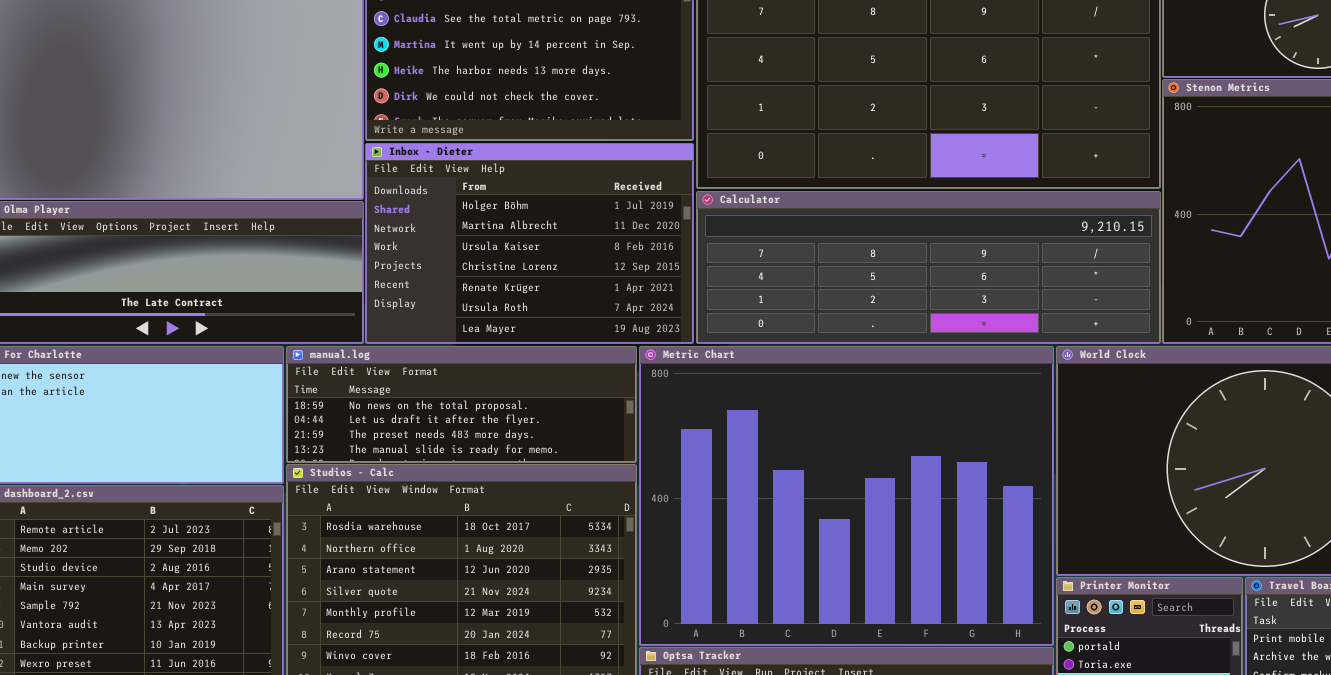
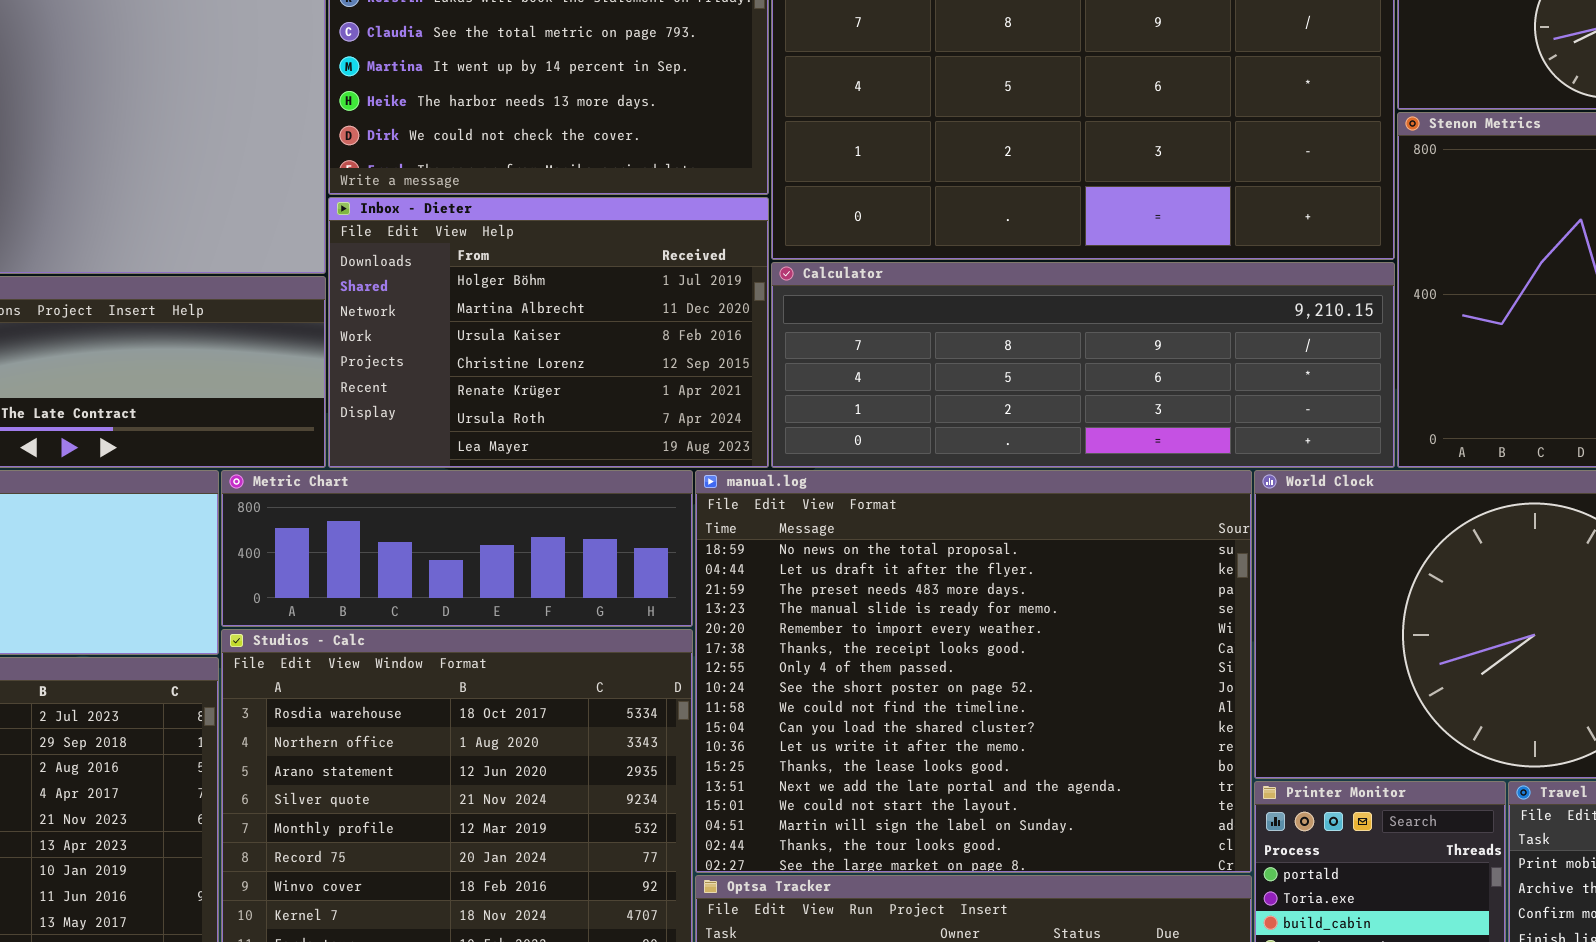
manual.log: [286,346,637,463] -> [695,470,1252,873], moved, resized
Metric Chart: [639,346,1054,646] -> [221,470,693,627], moved, resized

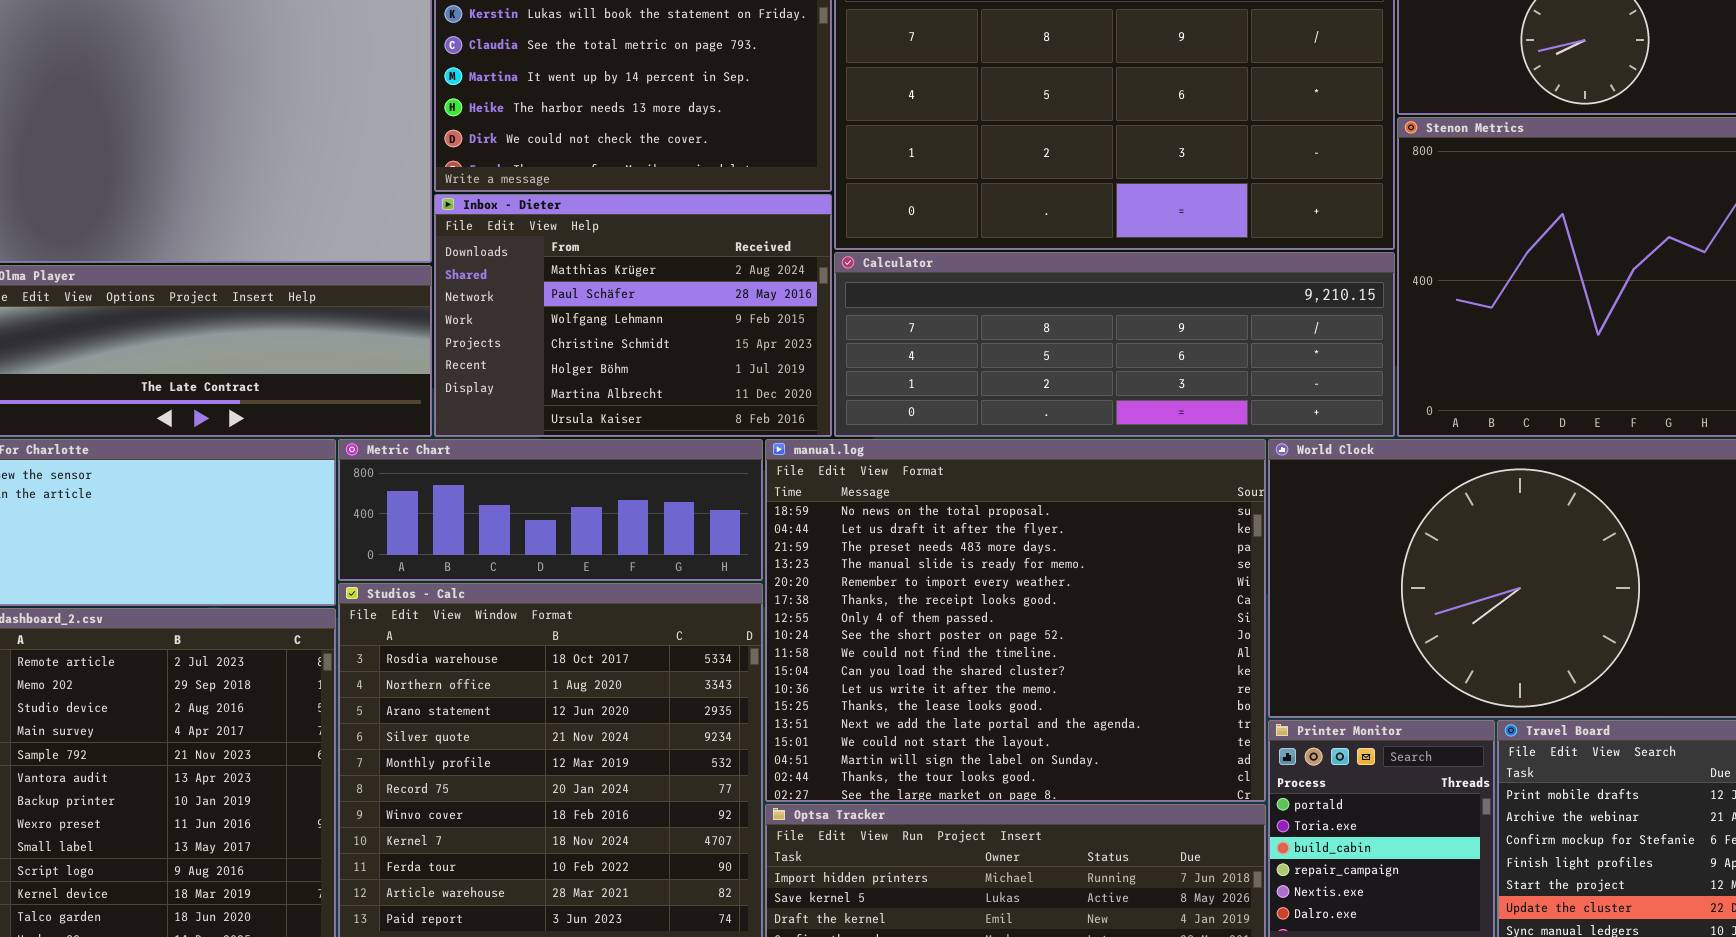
Inbox - Dieter: [328,197,769,468] -> [434,194,832,437], scrolled up 4 rows

